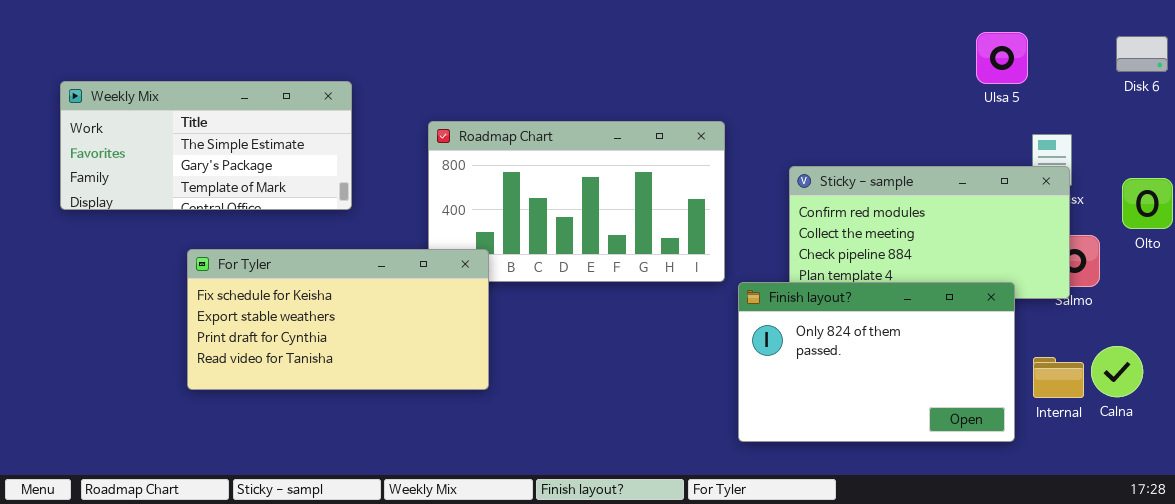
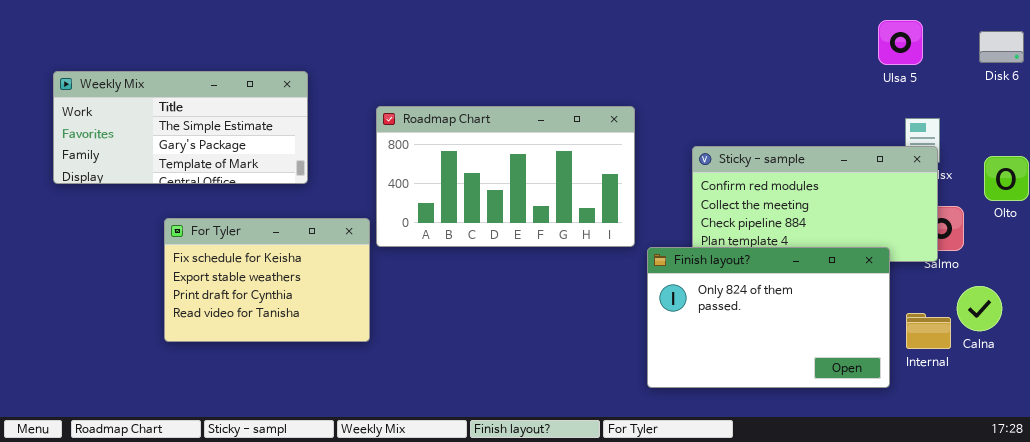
Ulsa 5: [976,32,1028,84] -> [878,20,923,65], moved
For Tyler: [187,249,489,390] -> [164,218,370,342], resized
Calna: [1091,346,1143,397] -> [957,286,1002,331], moved

